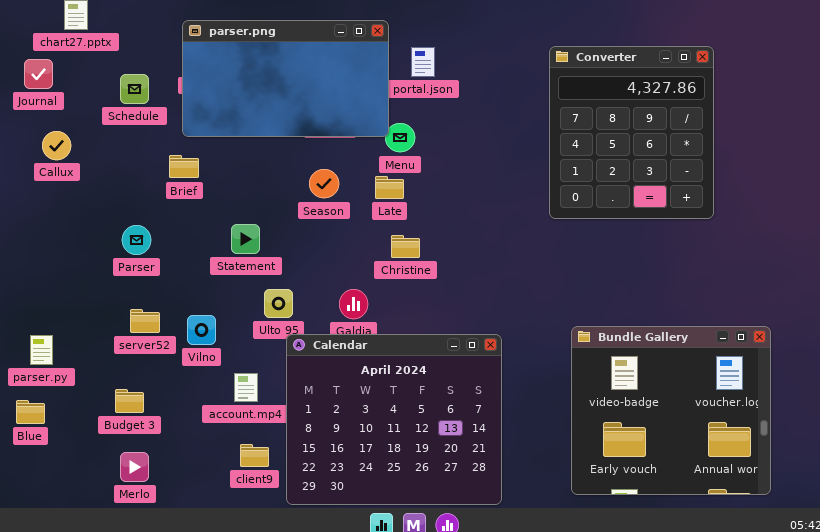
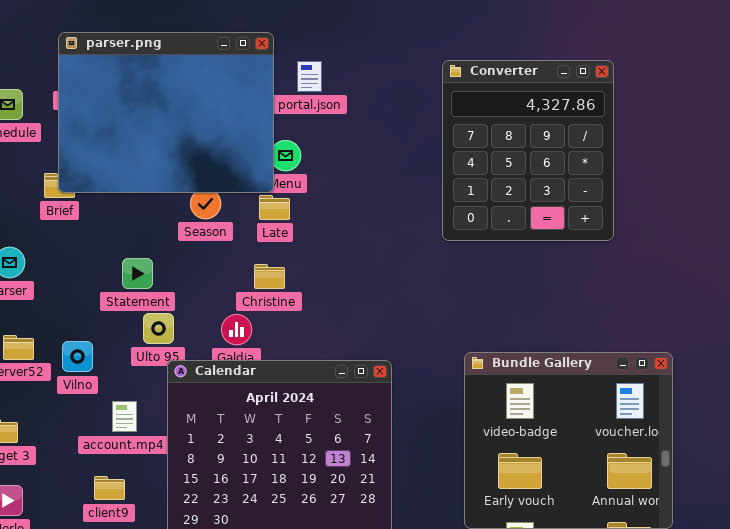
parser.png: [182,20,389,137] -> [58,32,274,193], resized
Statement: [231,224,260,254] -> [122,258,153,289], moved
Christine: [391,235,420,258] -> [254,264,285,289], moved
client9: [240,444,269,467] -> [94,476,125,500], moved

